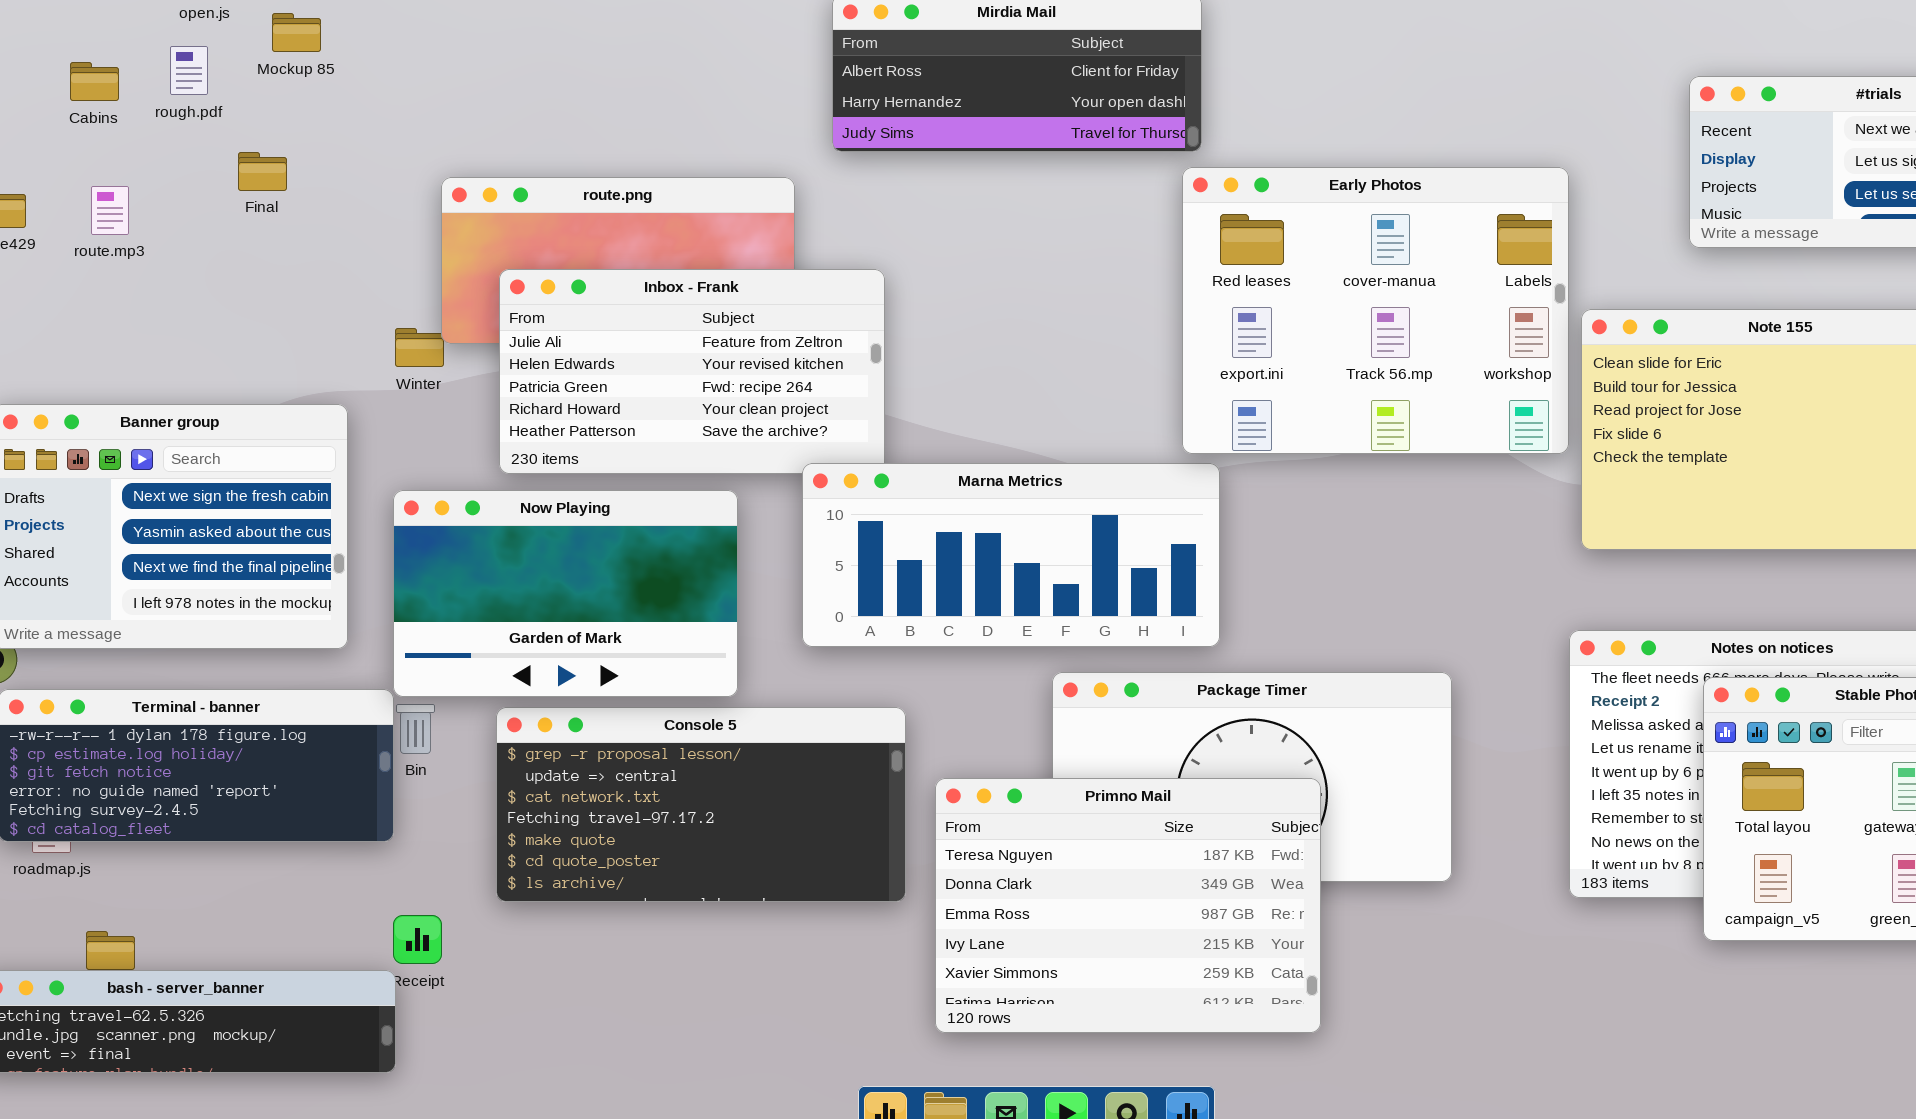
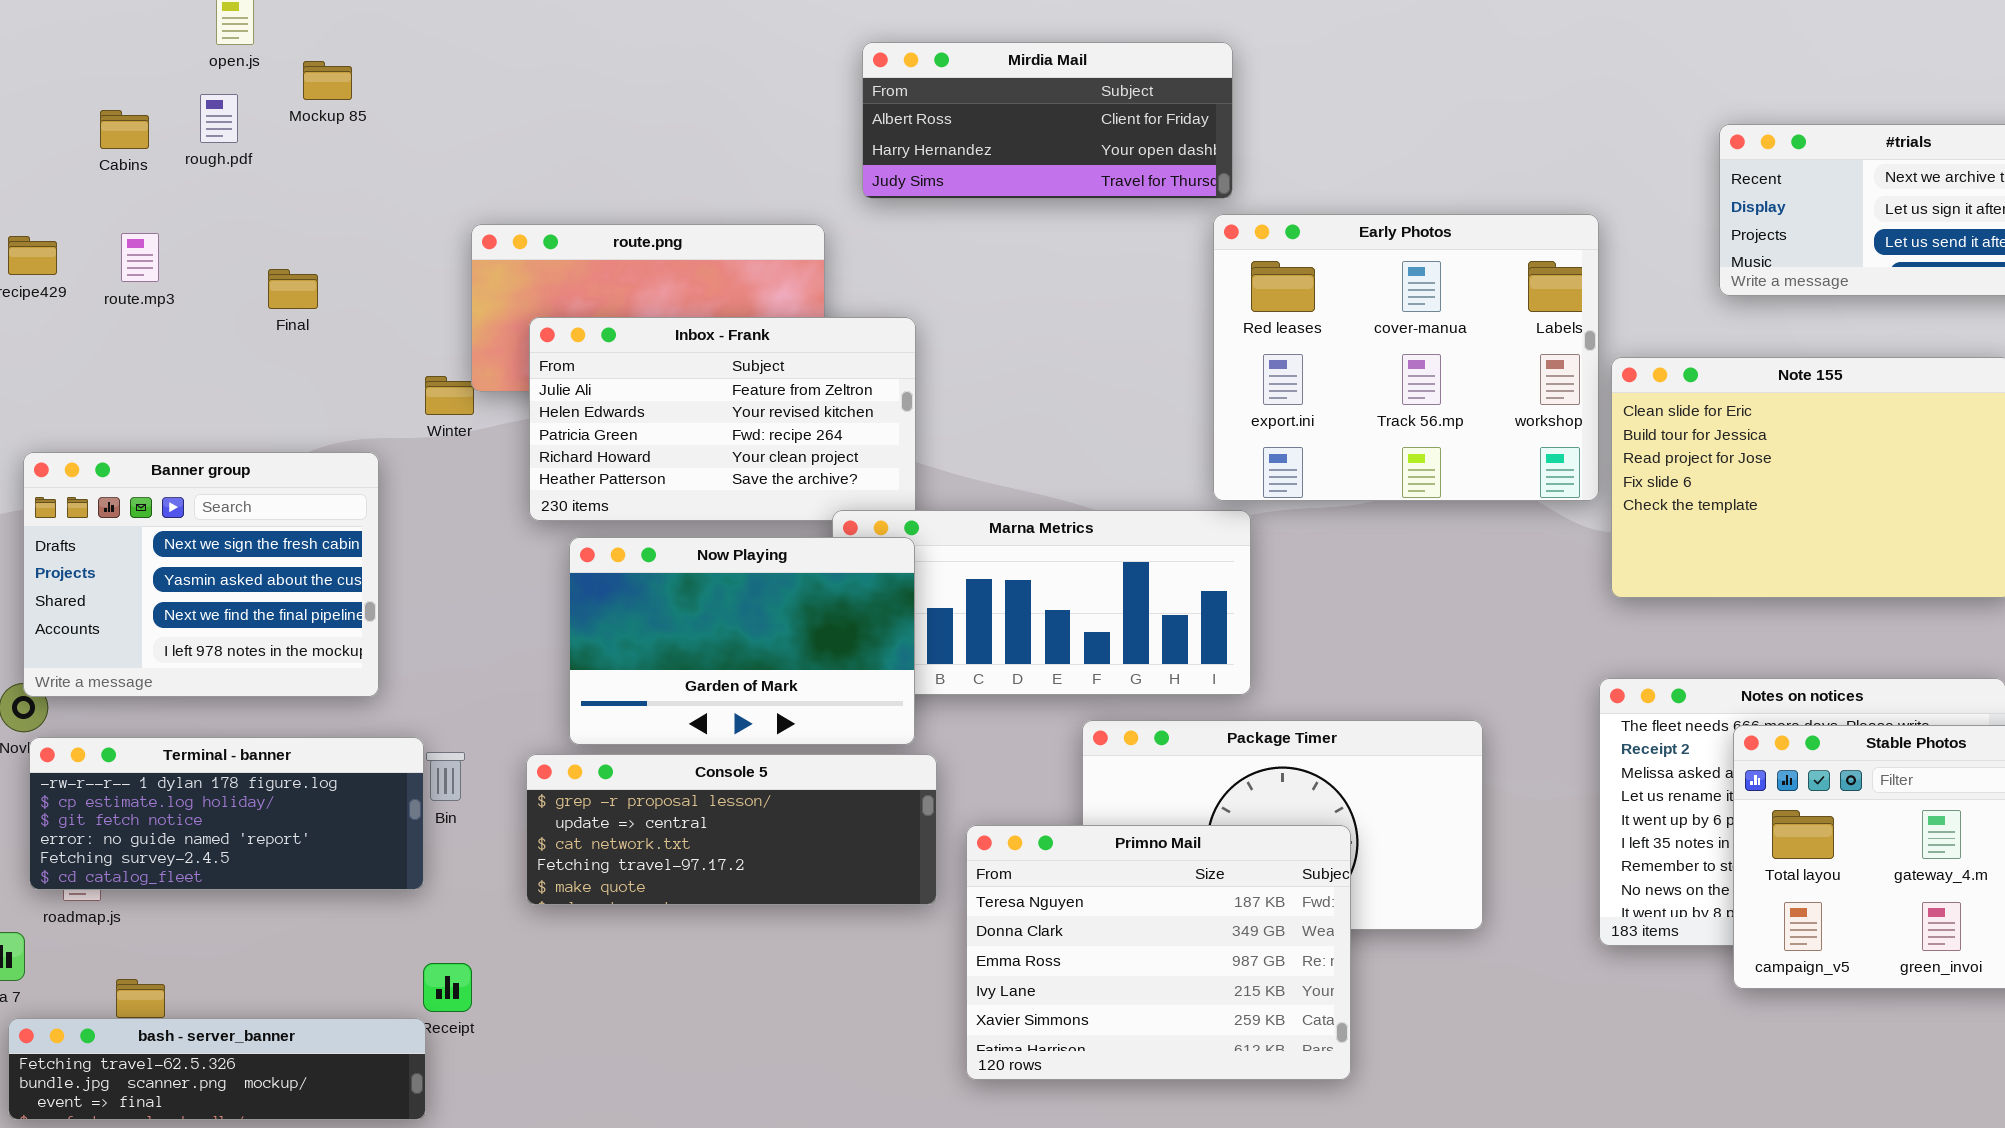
Final: [238,152,287,191] -> [268,269,318,309], moved
Now Playing: [393,490,738,697] -> [569,537,915,745], moved
Console 5: [496,707,906,902] -> [526,754,937,905], resized

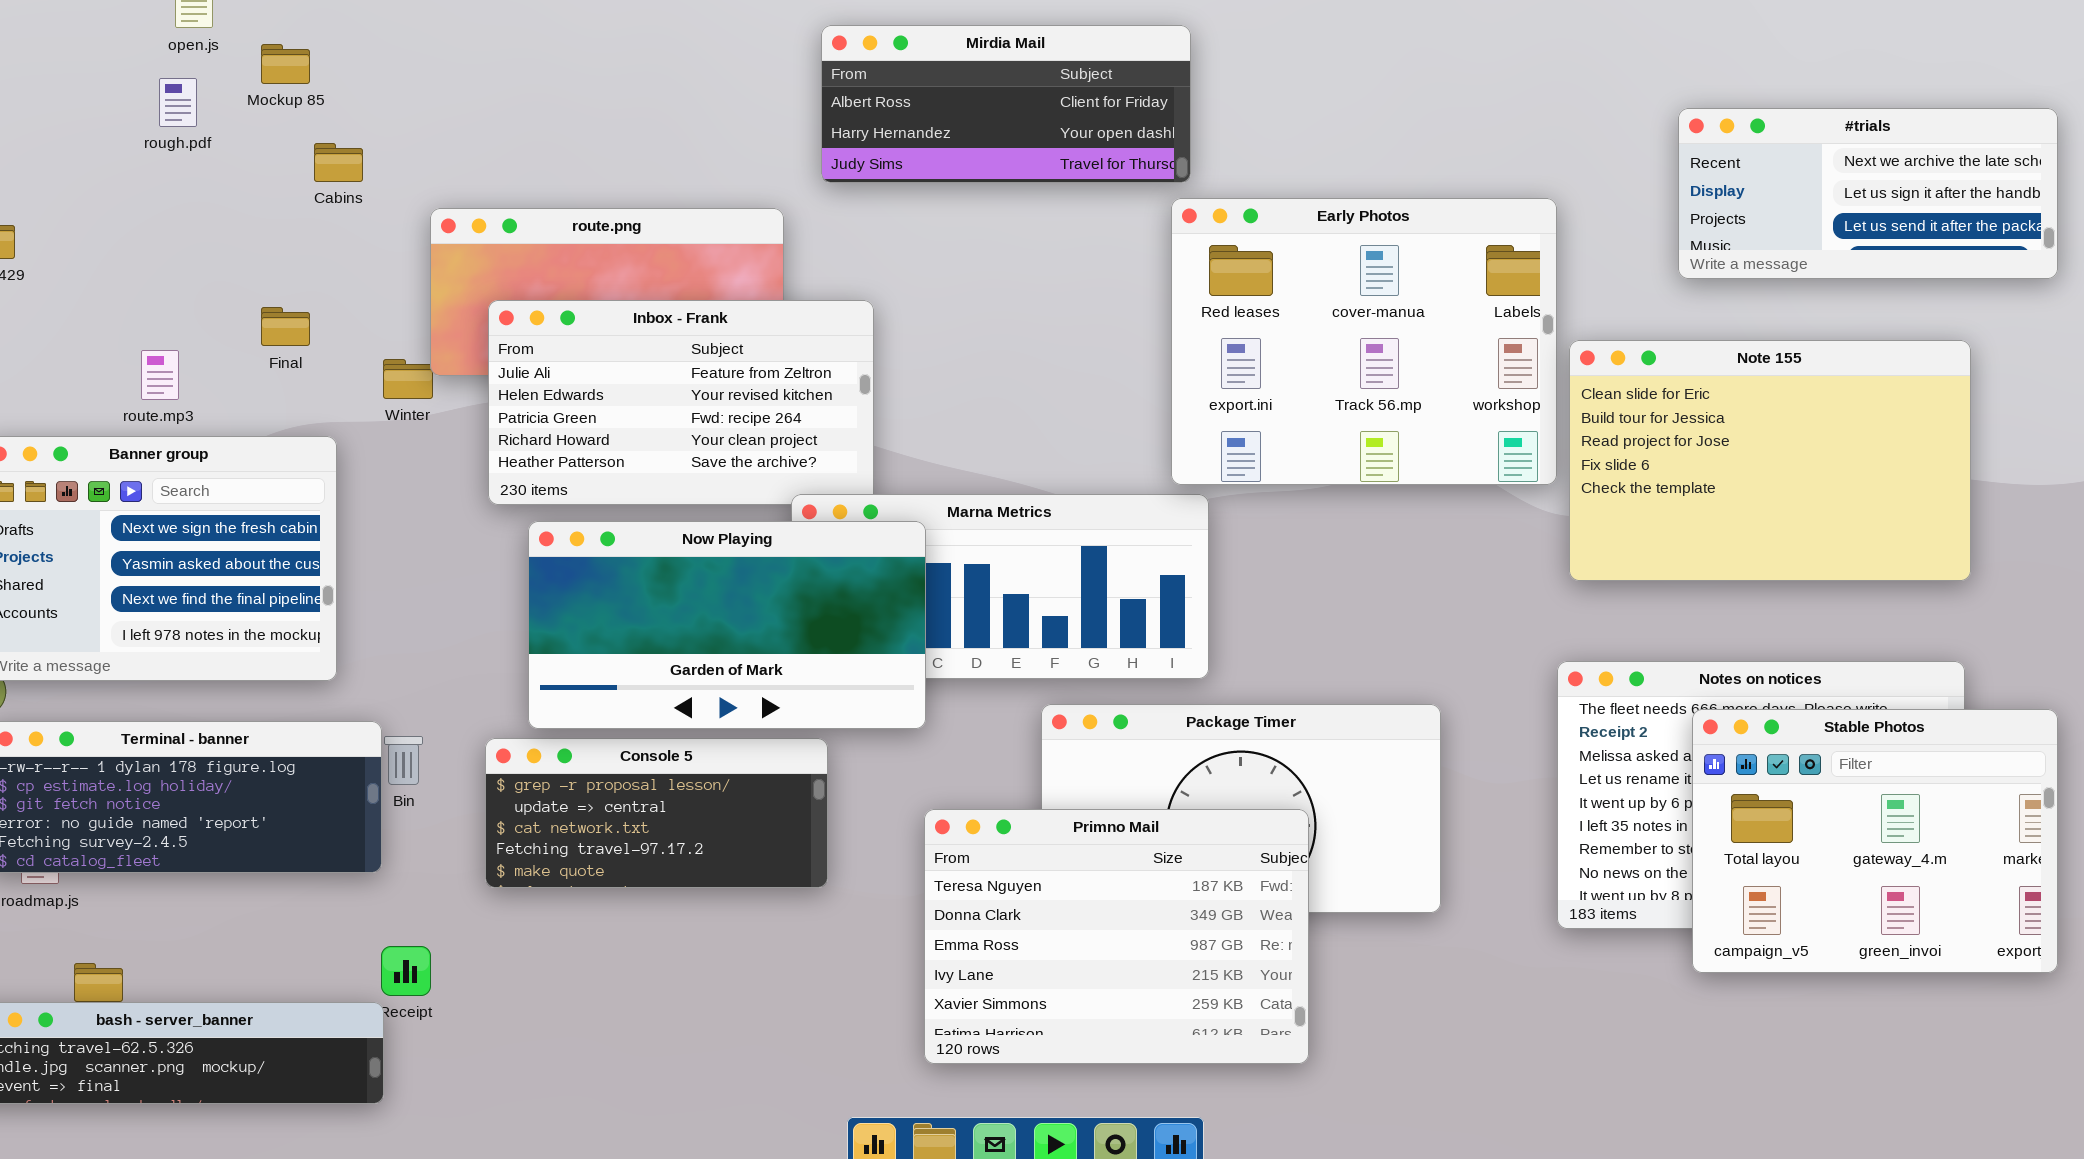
Cabins: [100,110,149,149] -> [314,143,363,182], moved
route.mp3: [121,233,159,282] -> [141,350,179,400], moved
Final: [268,269,318,309] -> [261,307,310,346], moved
Now Playing: [569,537,915,745] -> [528,521,926,729], resized
Console 5: [526,754,937,905] -> [485,738,828,888], resized

